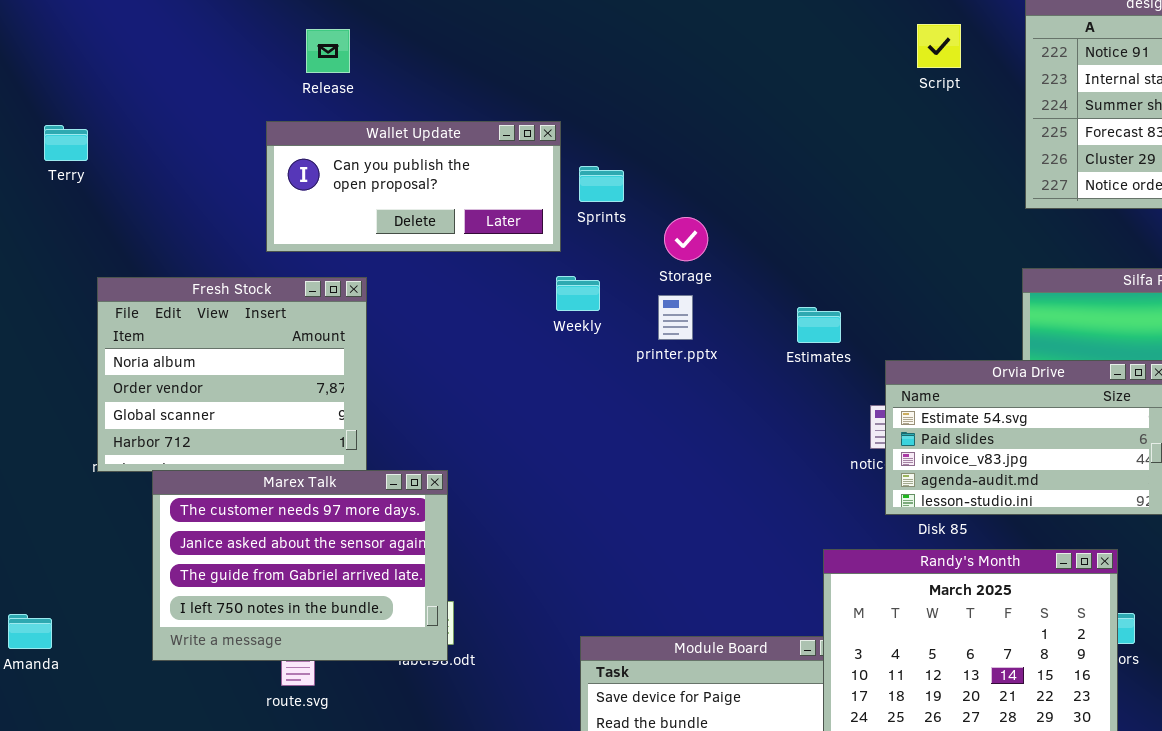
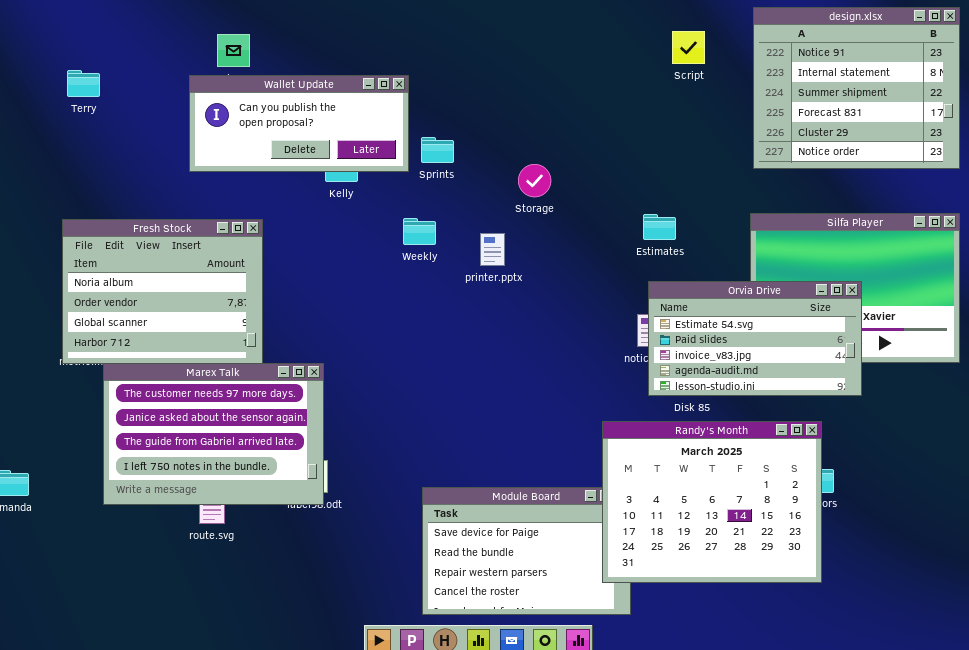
Wallet Update: [266,121,561,252] -> [189,75,409,172], moved
Terry: [44,125,88,161] -> [67,70,100,97], moved
Storage: [664,217,708,261] -> [518,164,551,197], moved
Estimates: [797,307,841,343] -> [643,214,676,240], moved

